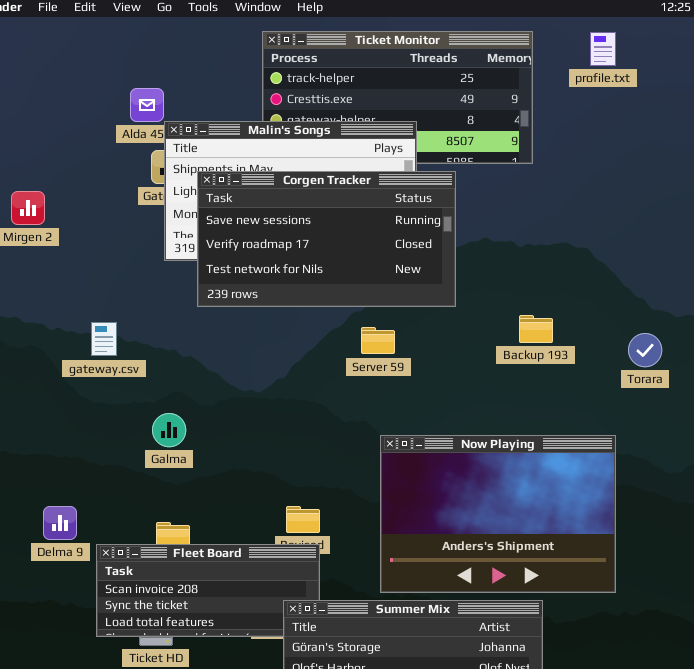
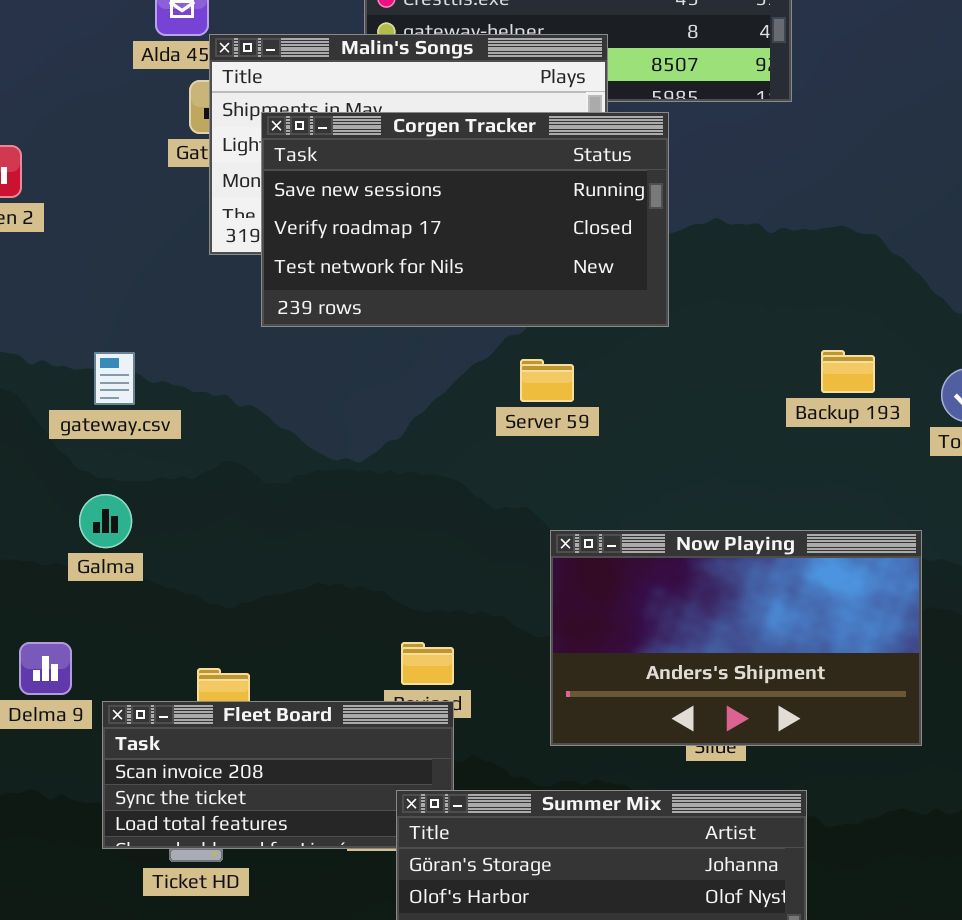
Backup 193: [519,315,553,343] -> [821,350,875,393], moved
Galma: [152,413,186,447] -> [79,494,132,548], moved
Now Playing: [380,435,616,593] -> [550,530,922,746], resized

